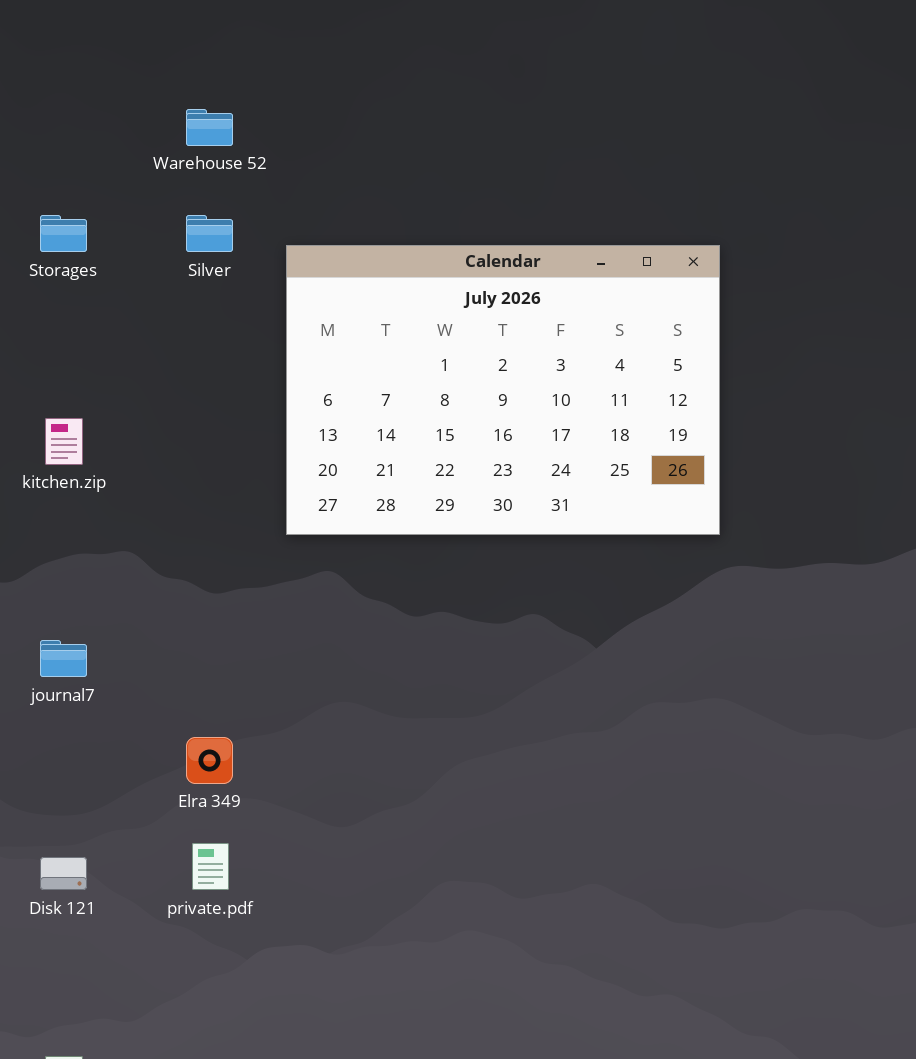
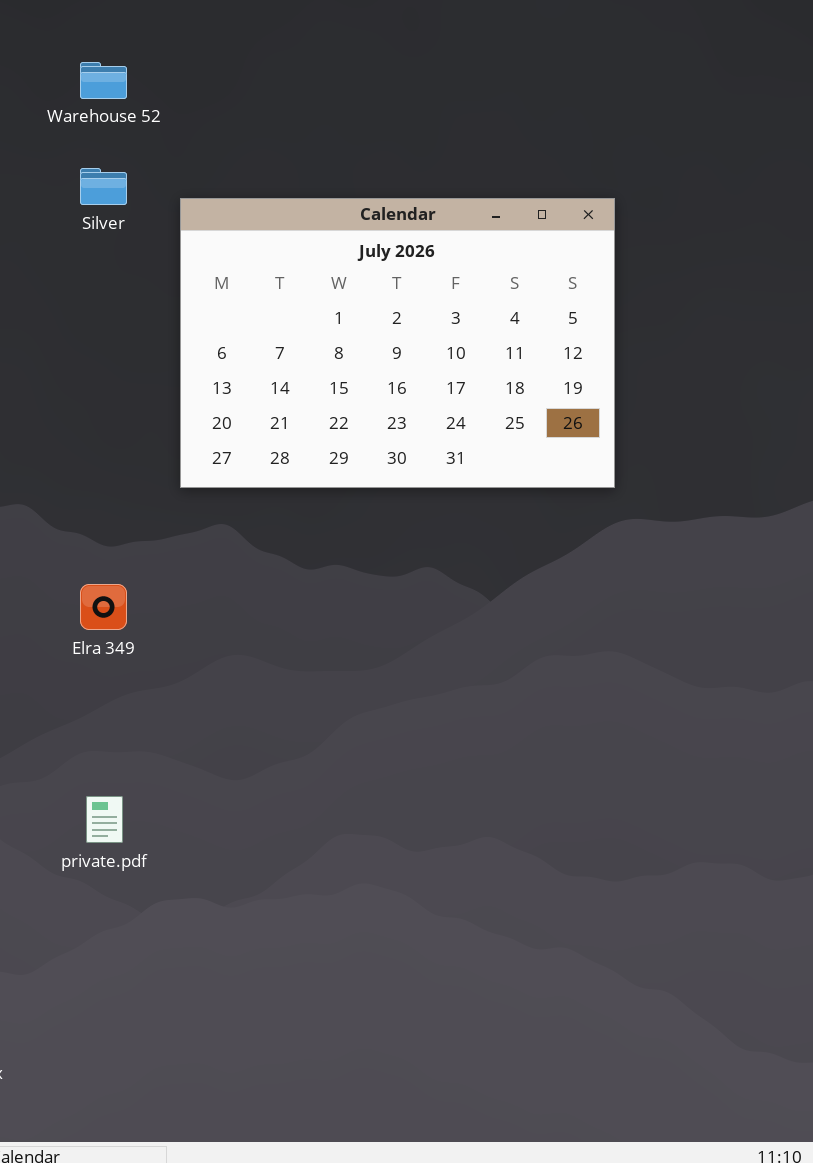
Elra 349: [186,737,233,784] -> [80,584,127,630], moved

